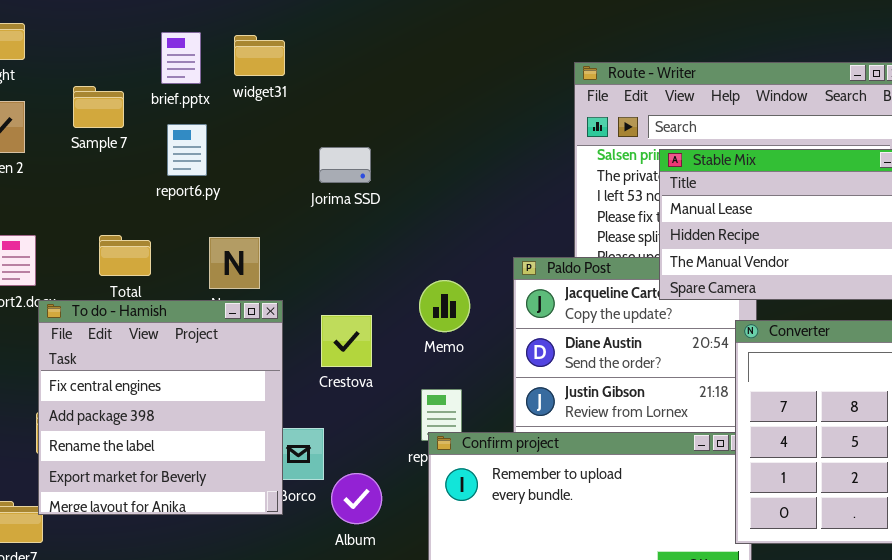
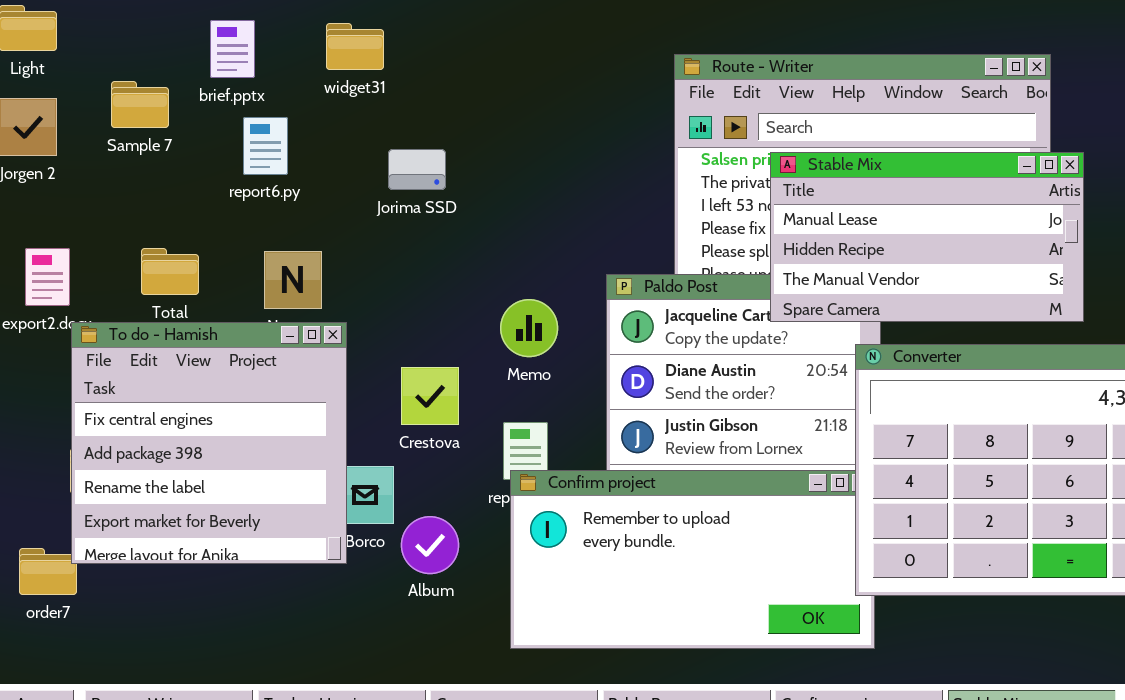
widget31: [234,35,285,76] -> [326,23,384,70], moved
report6.py: [167,124,207,176] -> [243,117,288,175], moved
Crestova: [321,315,372,367] -> [401,367,459,425], moved

